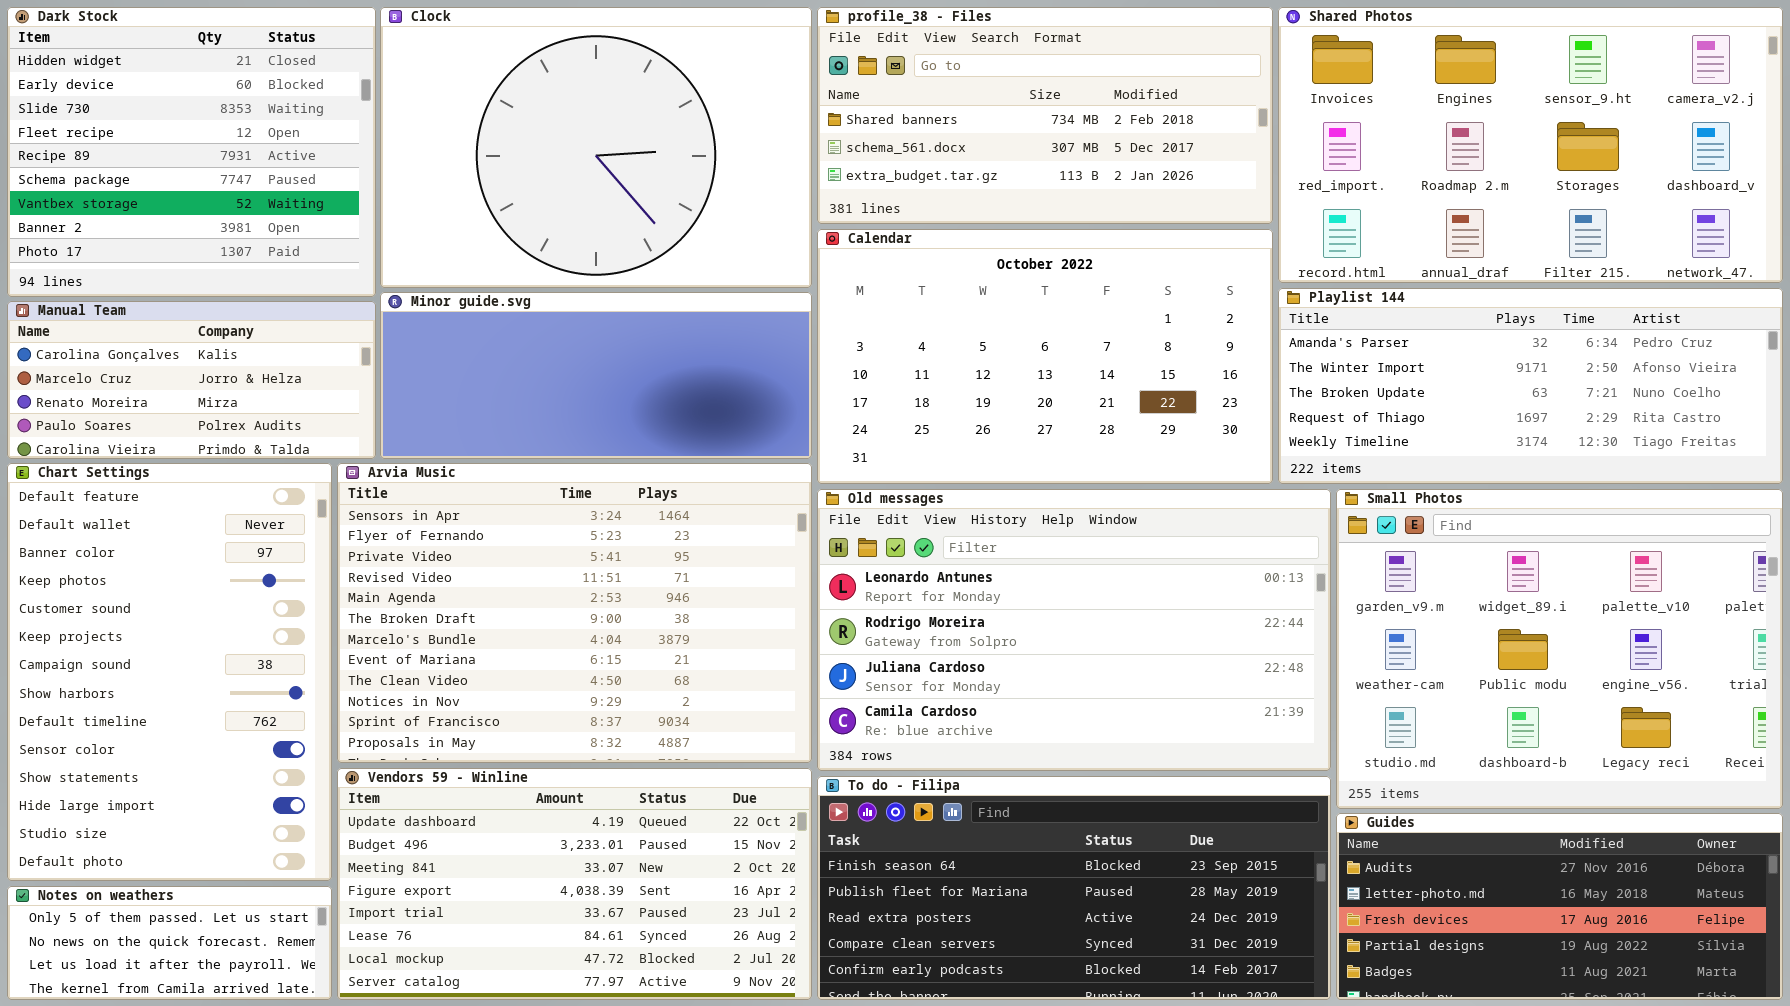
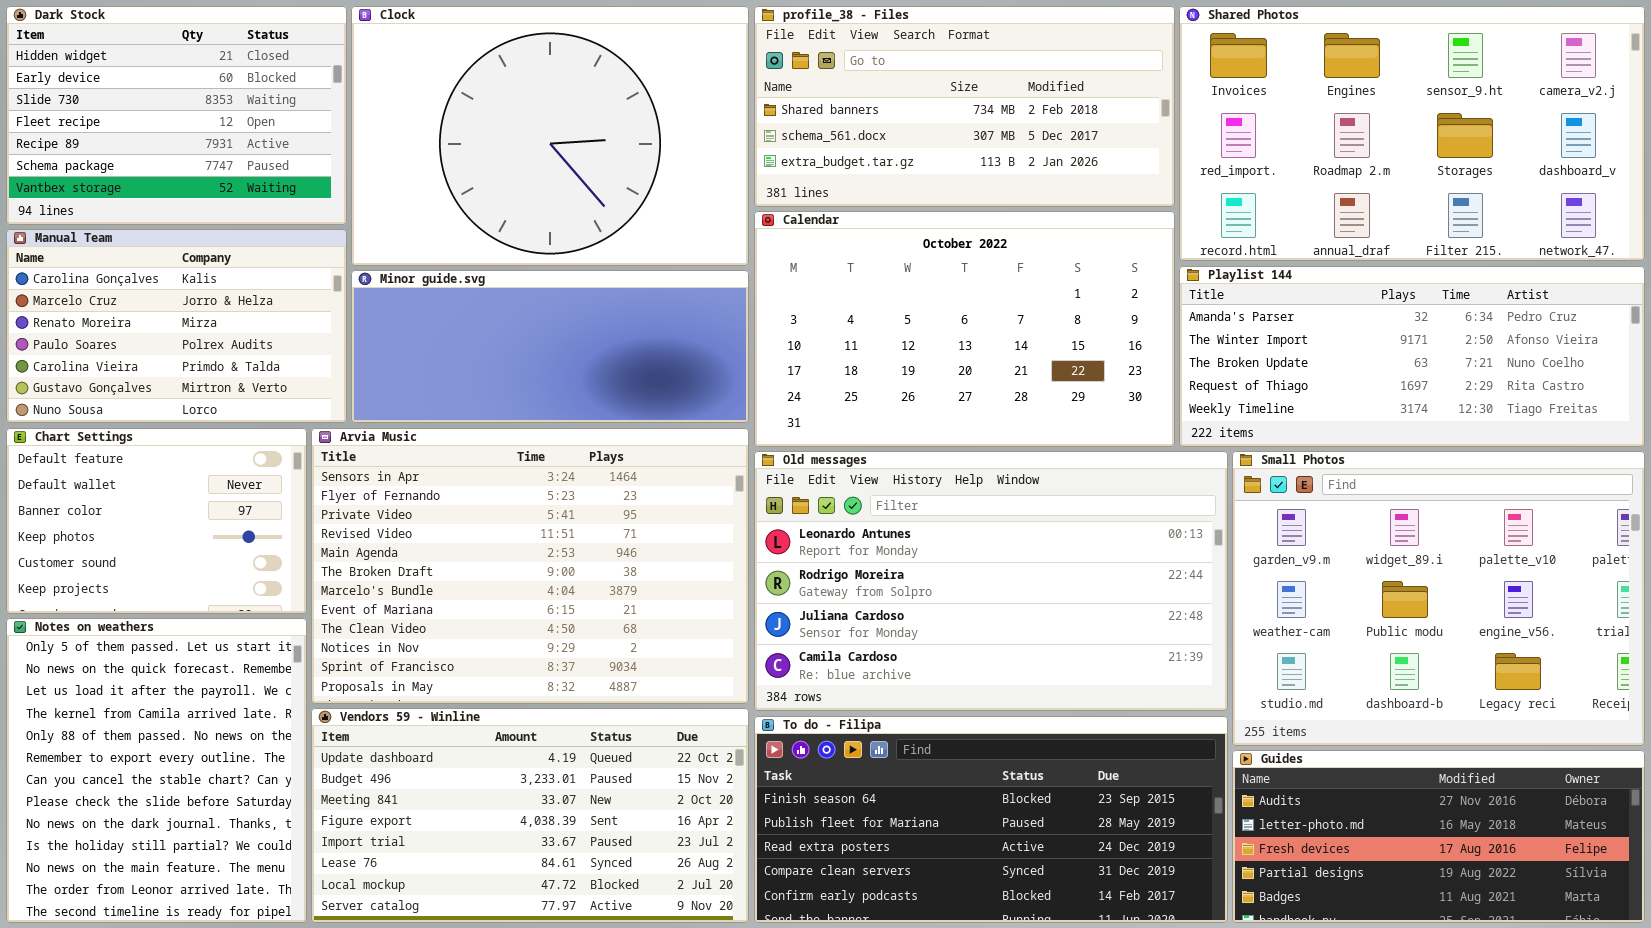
Dark Stock: [7,7,376,297] -> [6,6,347,225], resized
Manual Team: [7,301,376,459] -> [6,229,347,423], resized
Chart Settings: [7,463,332,881] -> [6,428,307,614], resized
Notes on weathers: [7,886,332,1000] -> [6,618,307,923], resized

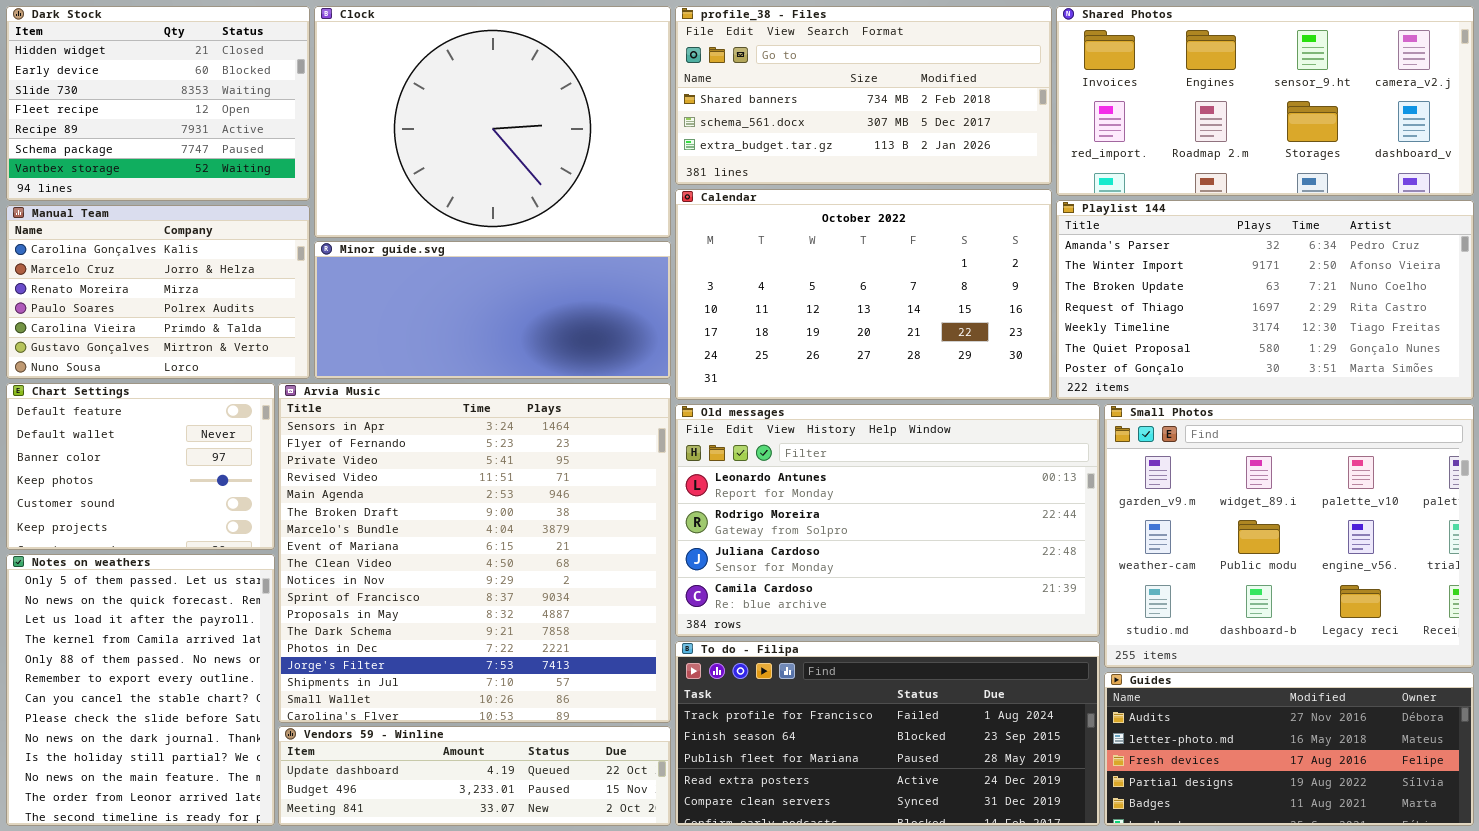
Shared Photos: [1179,6,1645,261] -> [1056,6,1474,196], resized
Playlist 144: [1179,266,1645,447] -> [1056,200,1474,400], resized
Arvia Music: [311,428,749,704] -> [278,383,671,723], resized
Vendors 59 - Winline: [311,708,749,923] -> [278,726,671,826], resized
To do - Filipa: [754,716,1228,923] -> [675,641,1100,826], scrolled up 1 row

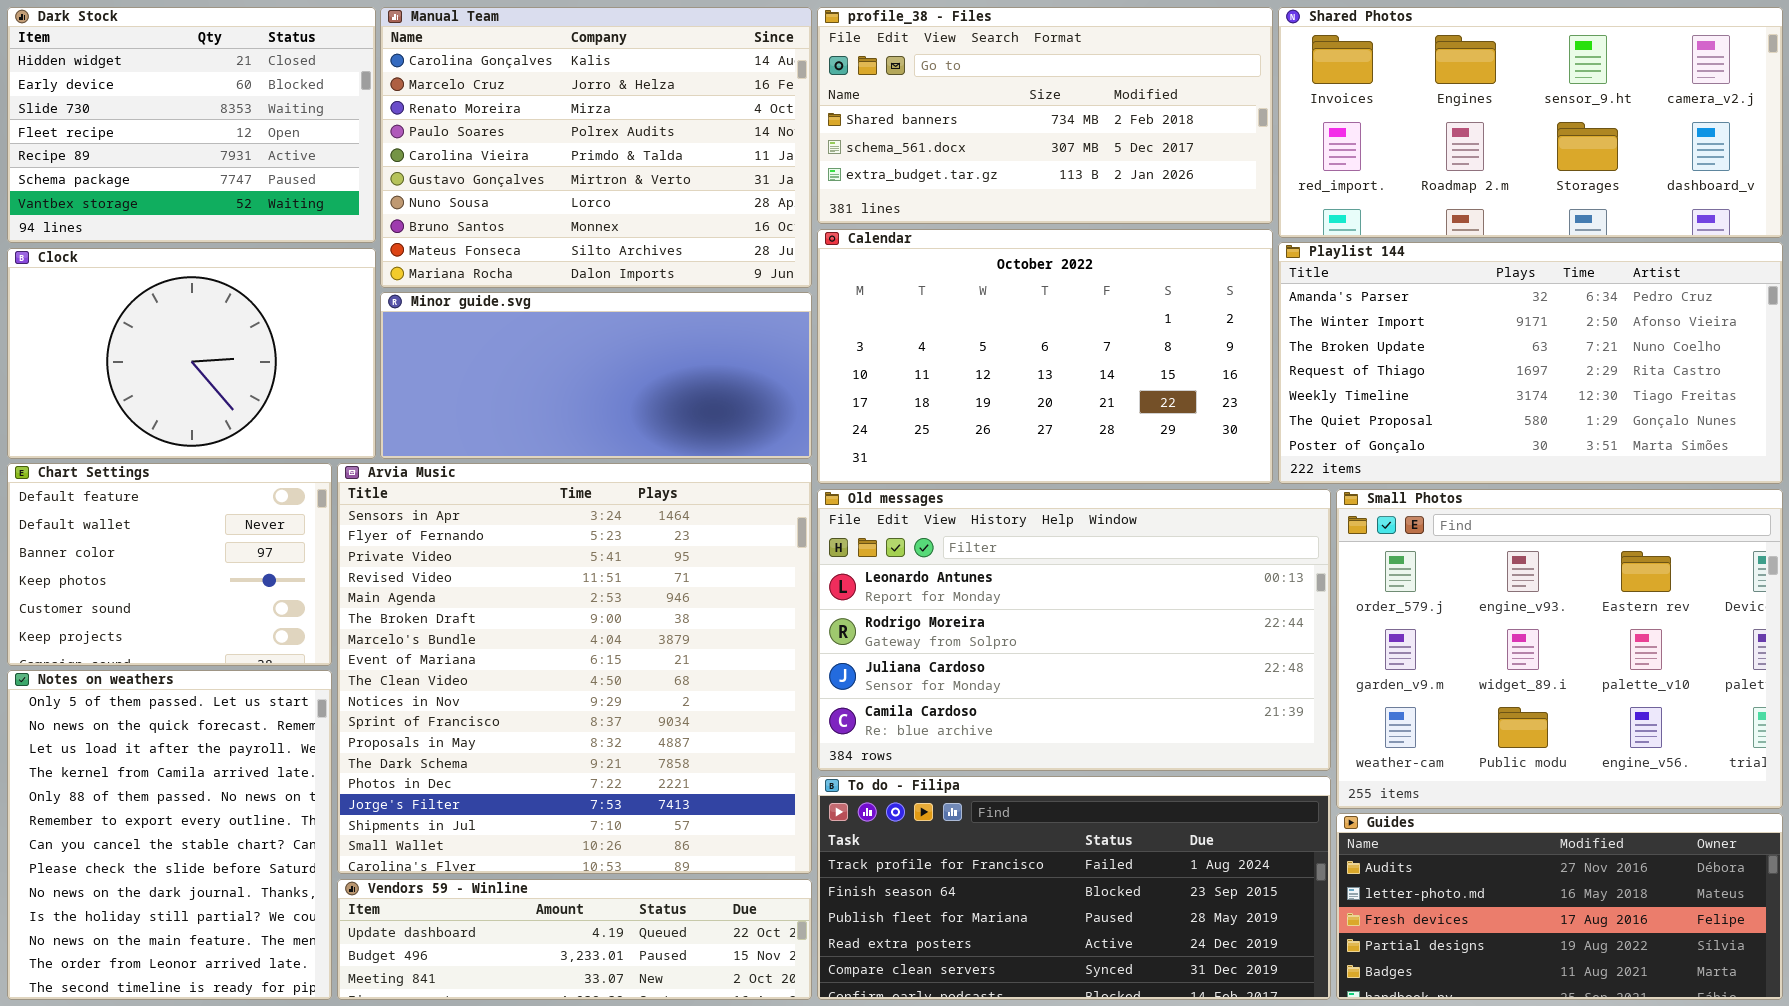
Clock: [314,6,671,238] -> [7,248,376,459], moved, resized
Manual Team: [6,205,310,379] -> [380,7,812,288], moved, resized
Small Photos: [1104,404,1474,668] -> [1336,489,1783,809], scrolled up 1 row

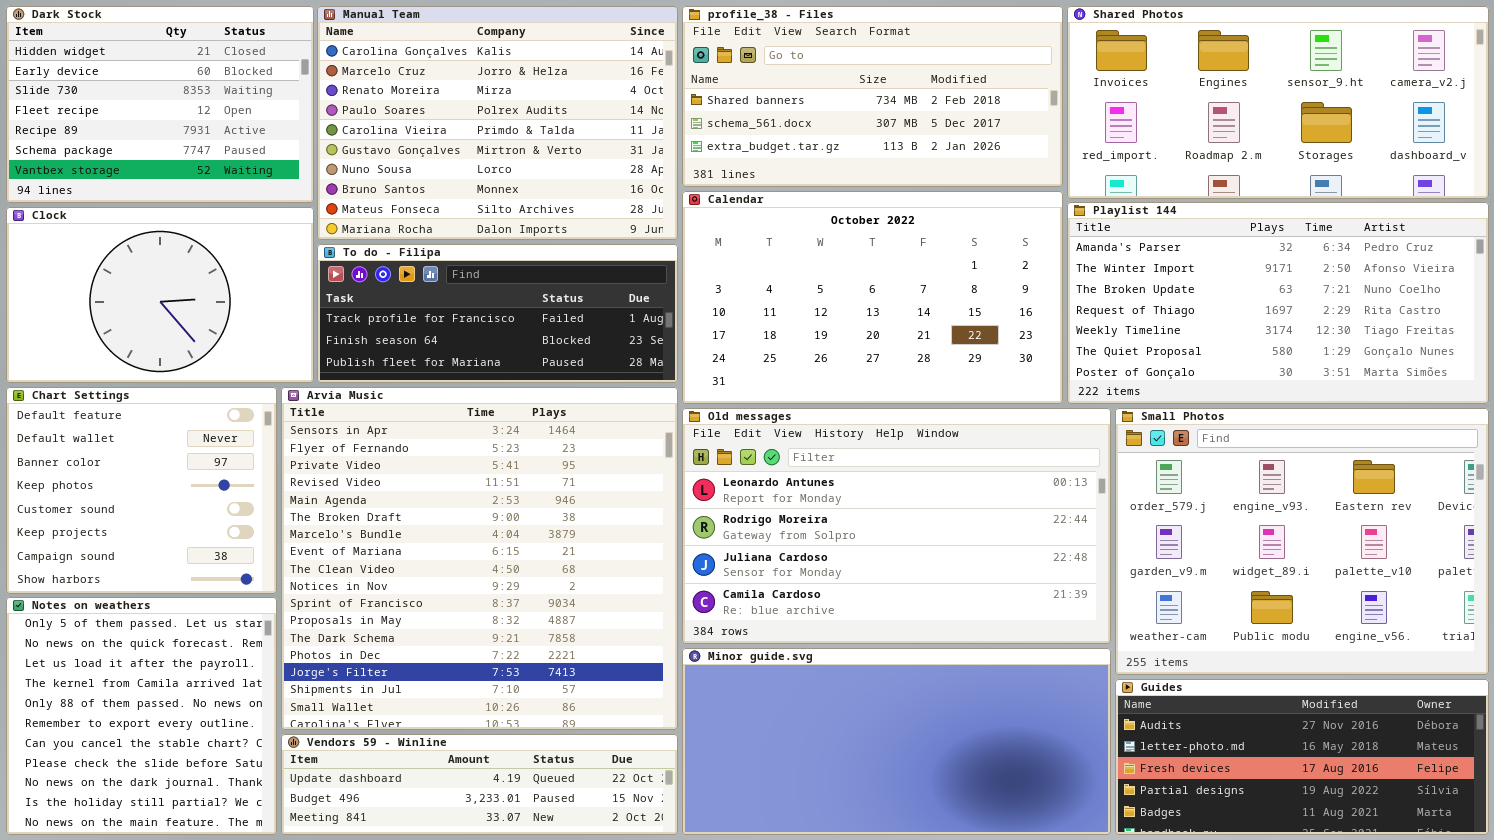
Minor guide.svg: [380,292,812,459] -> [682,648,1111,835], moved, resized
Chart Settings: [7,463,332,666] -> [6,387,277,594], resized
Notes on weathers: [7,670,332,1000] -> [6,597,277,835], resized
To do - Filipa: [817,776,1331,1000] -> [317,244,678,383], moved, resized

